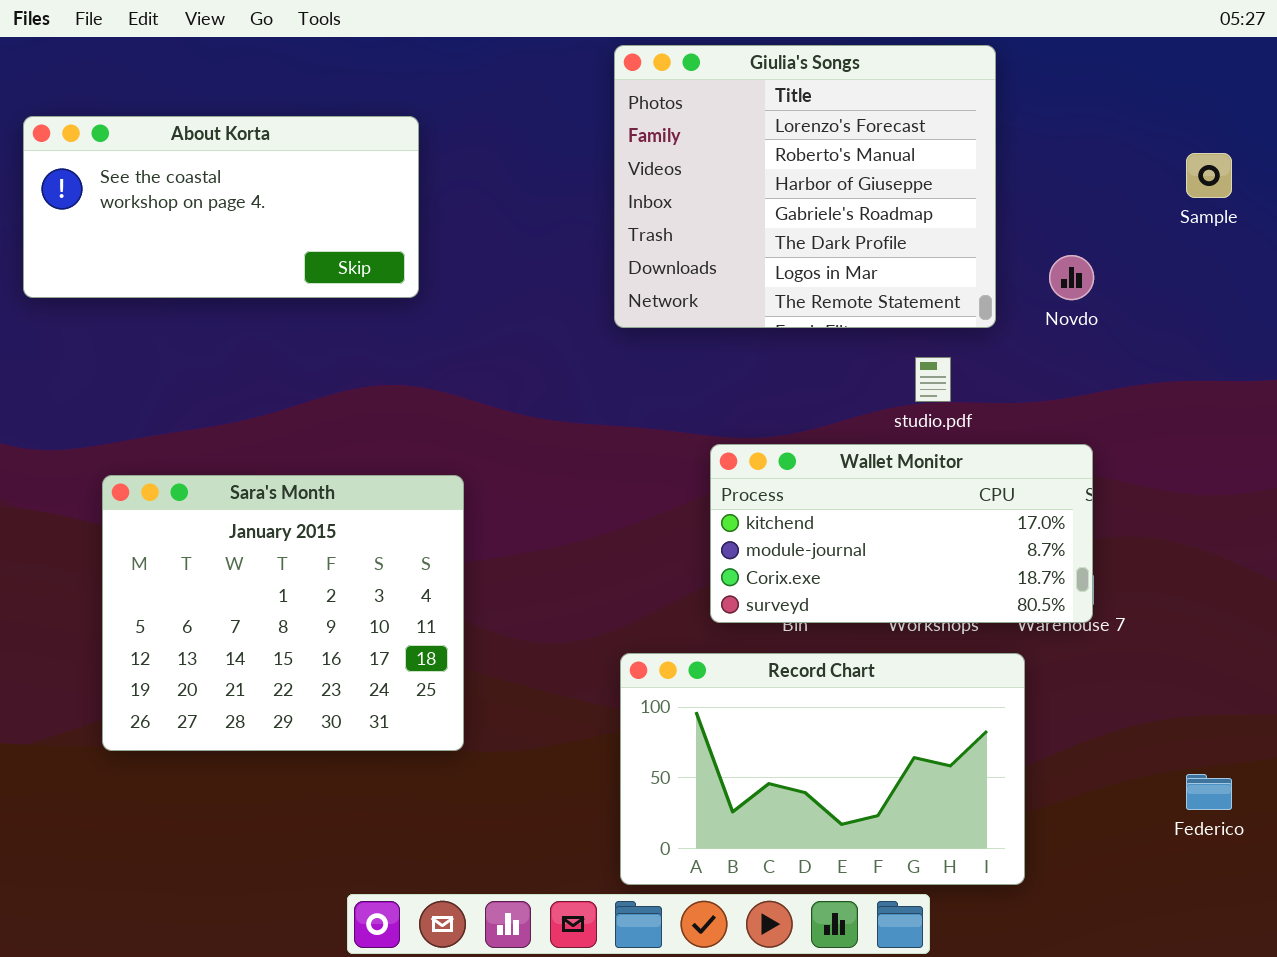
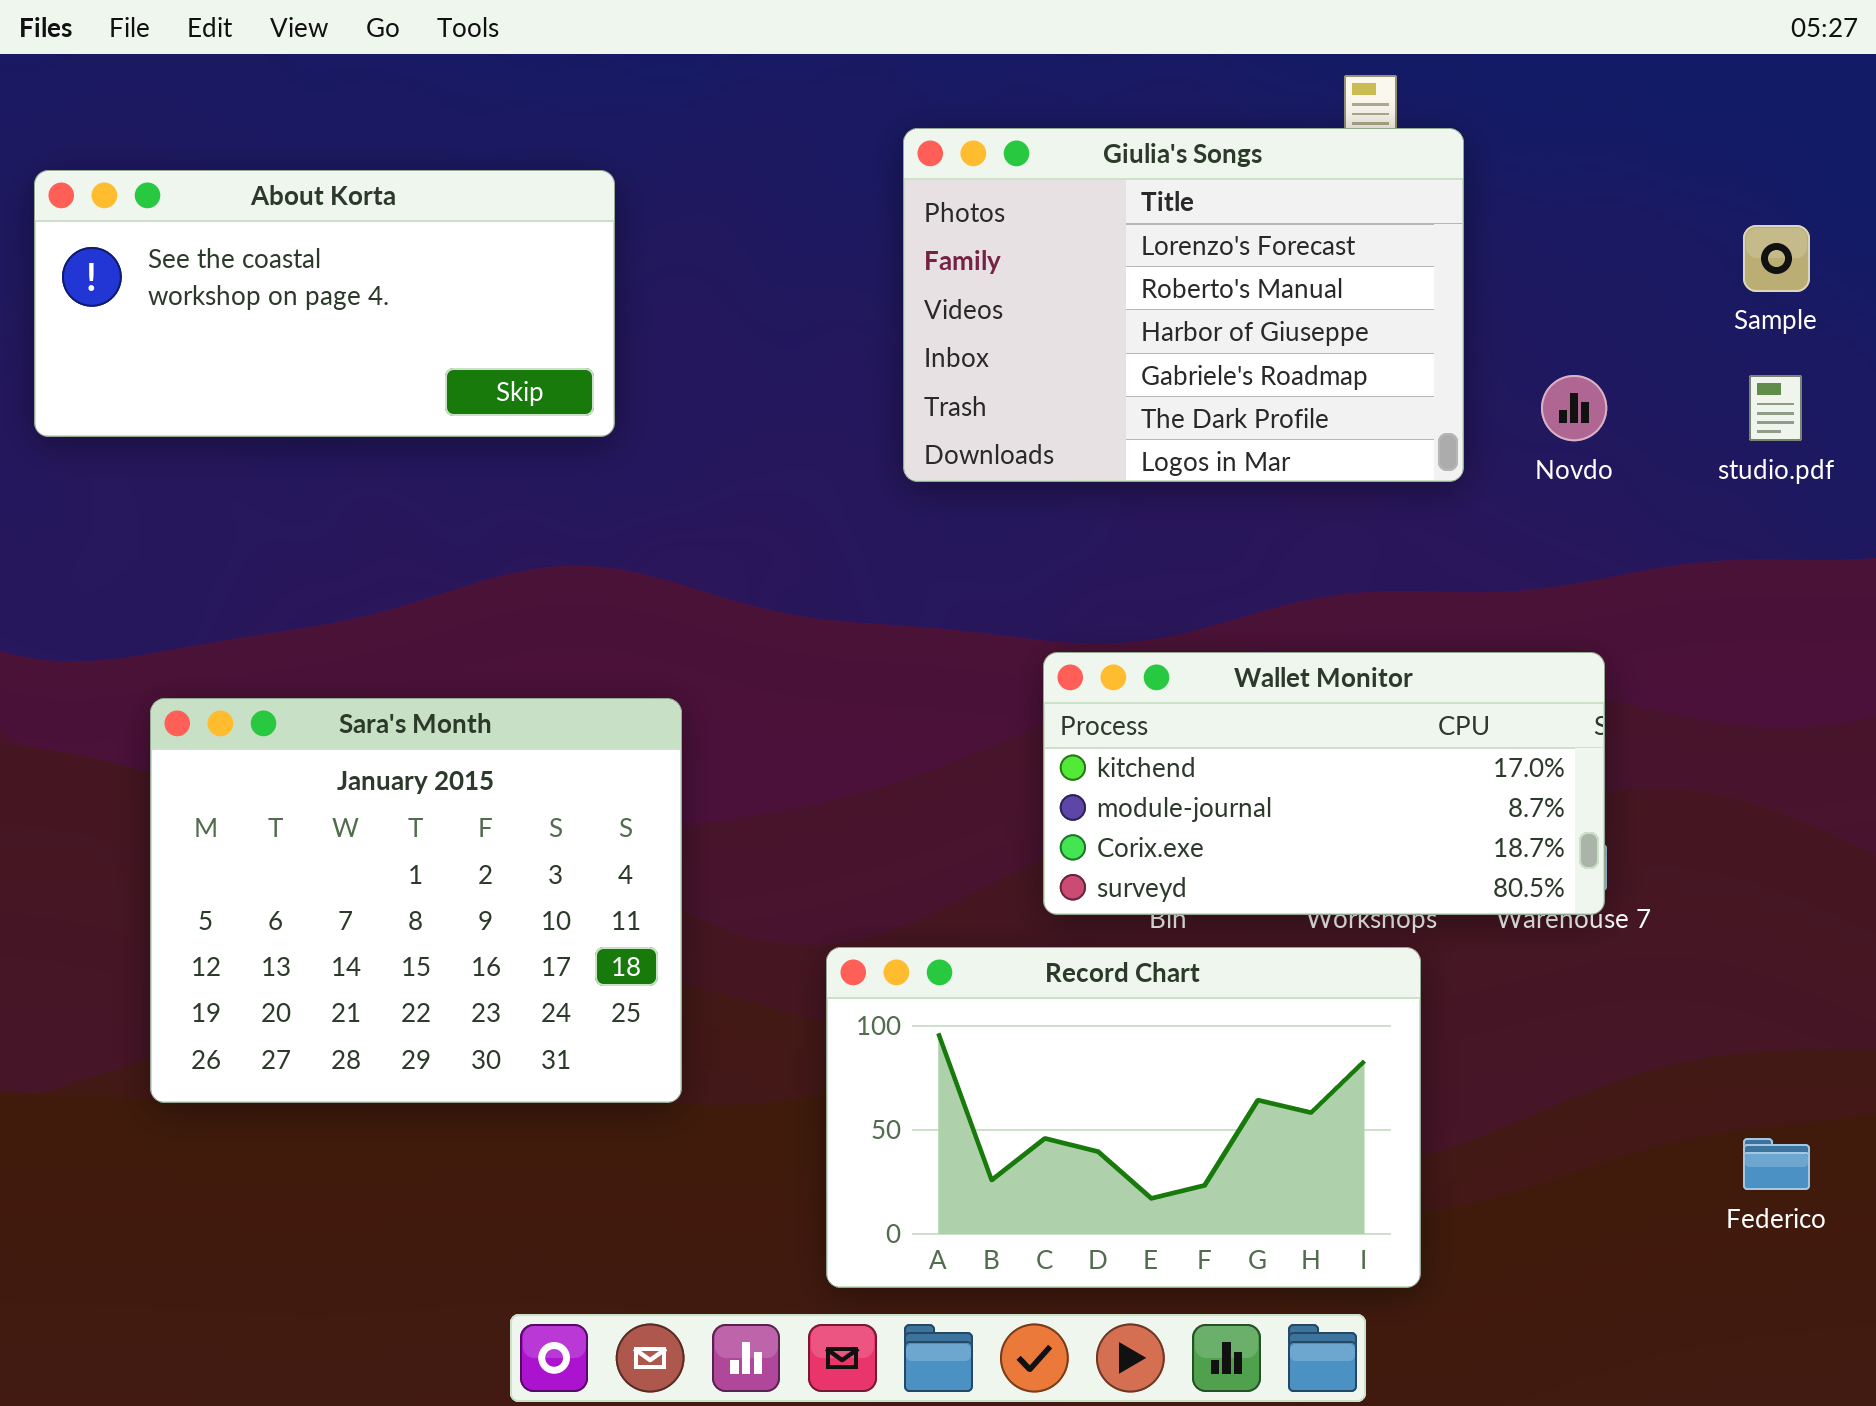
Giulia's Songs: [614,45,996,328] -> [903,128,1464,482], resized
studio.pdf: [915,357,951,402] -> [1749,375,1802,441], moved
Record Chart: [620,653,1025,885] -> [826,947,1421,1288], moved

